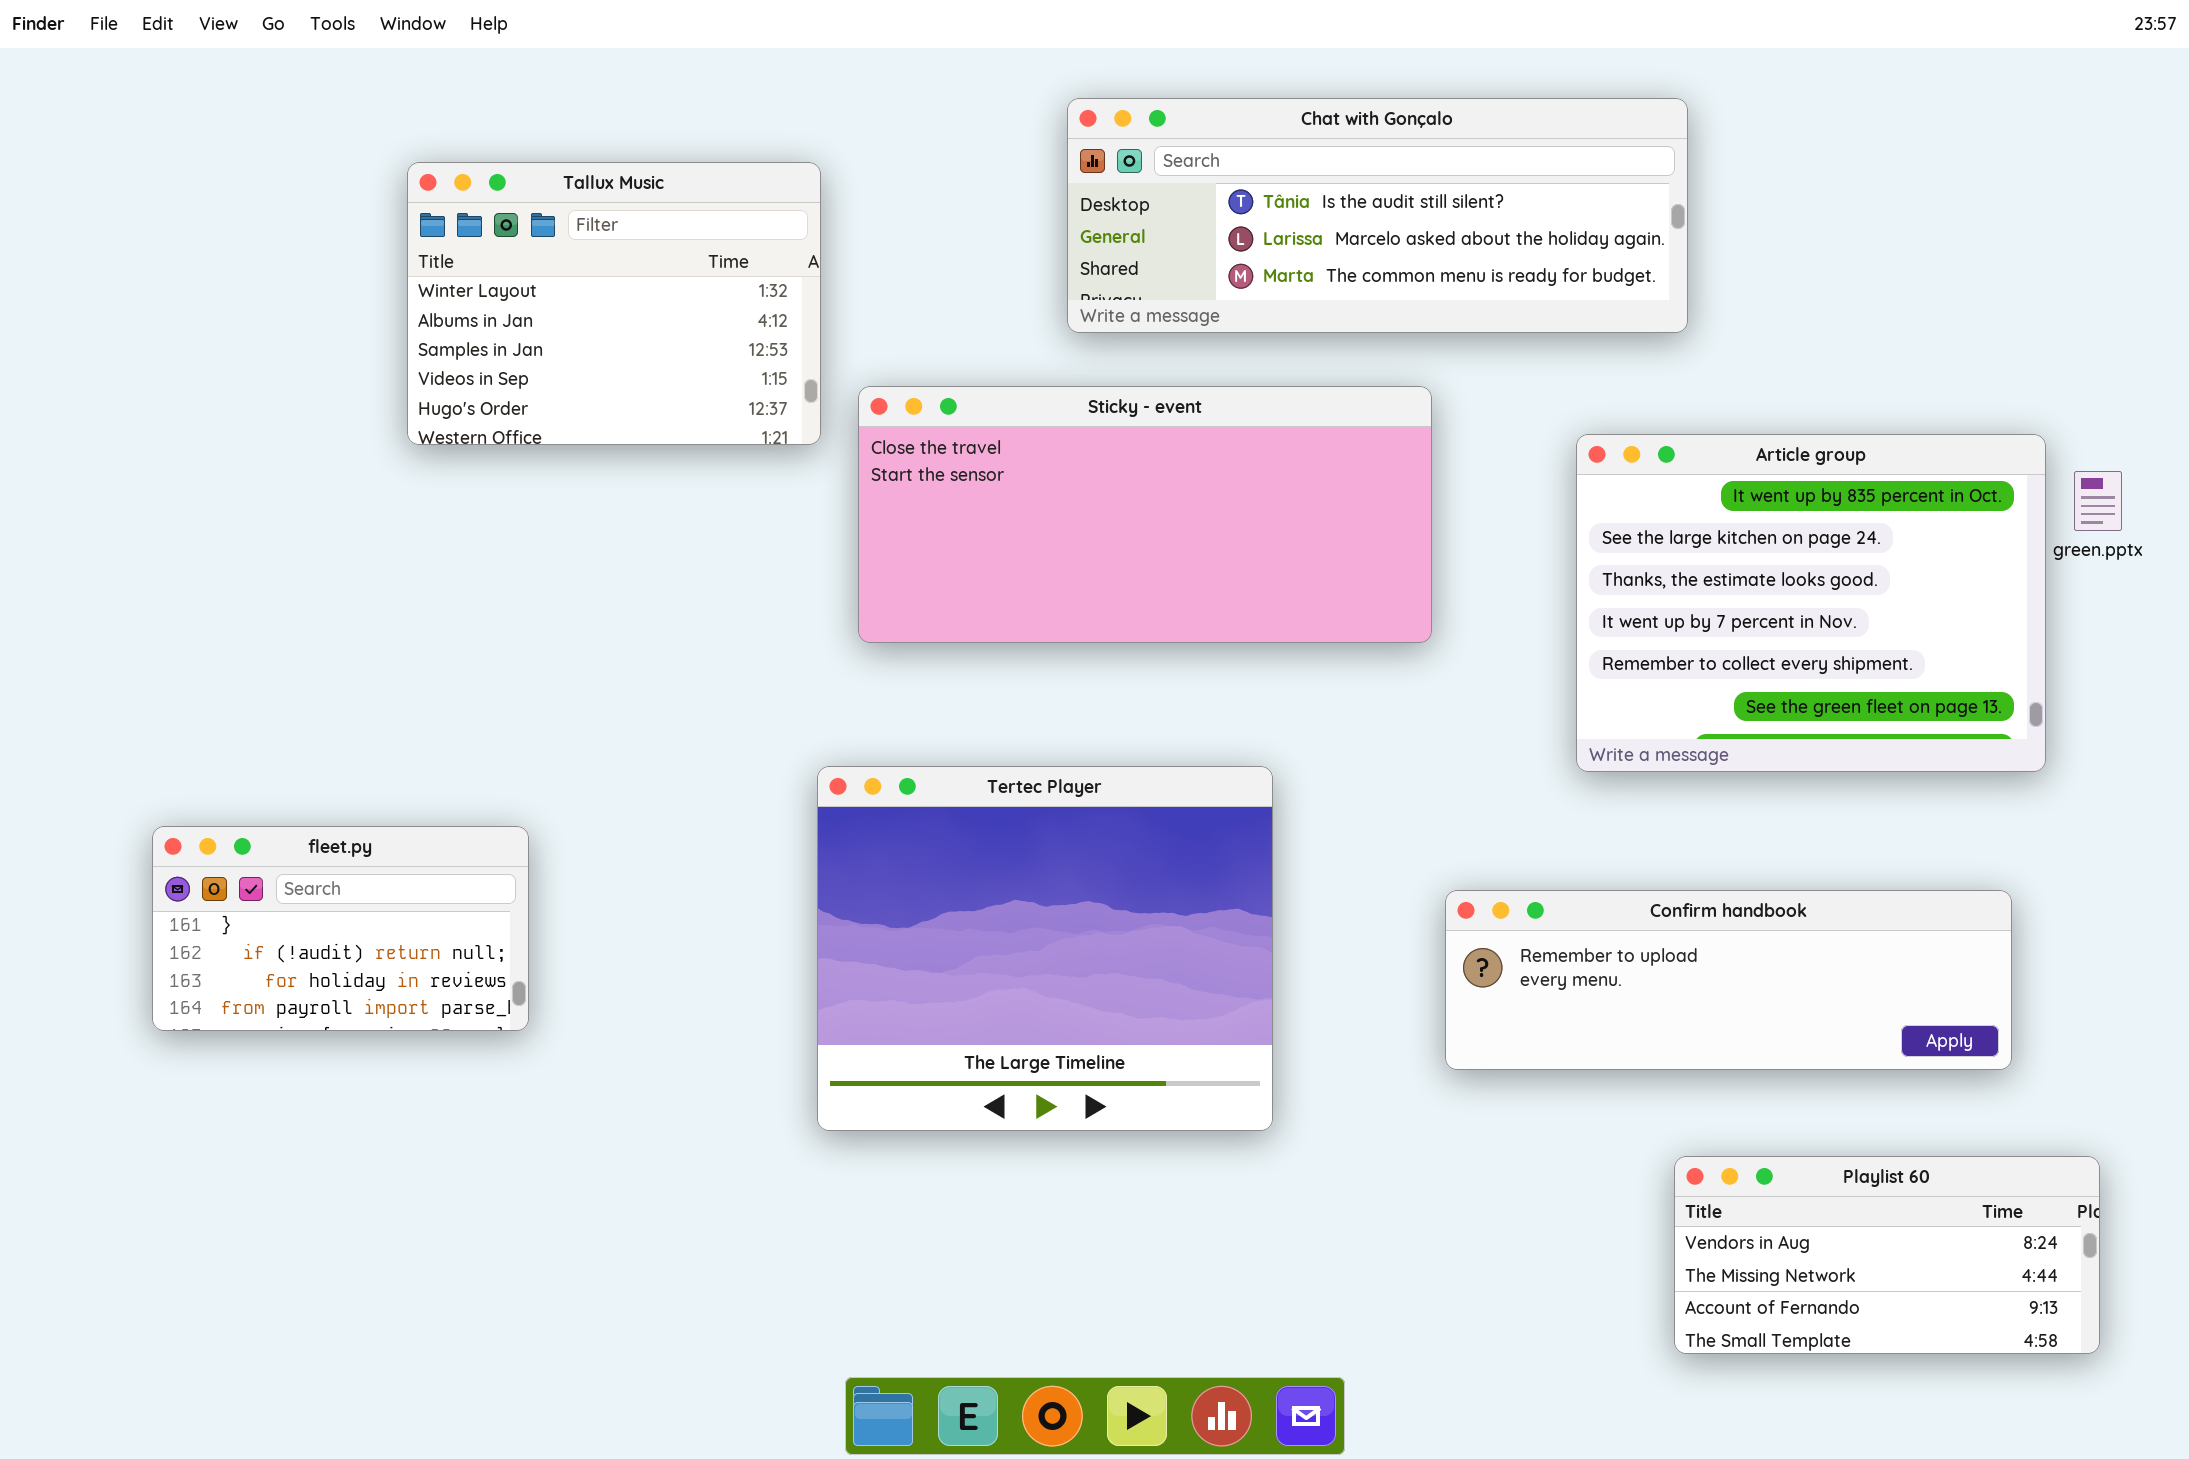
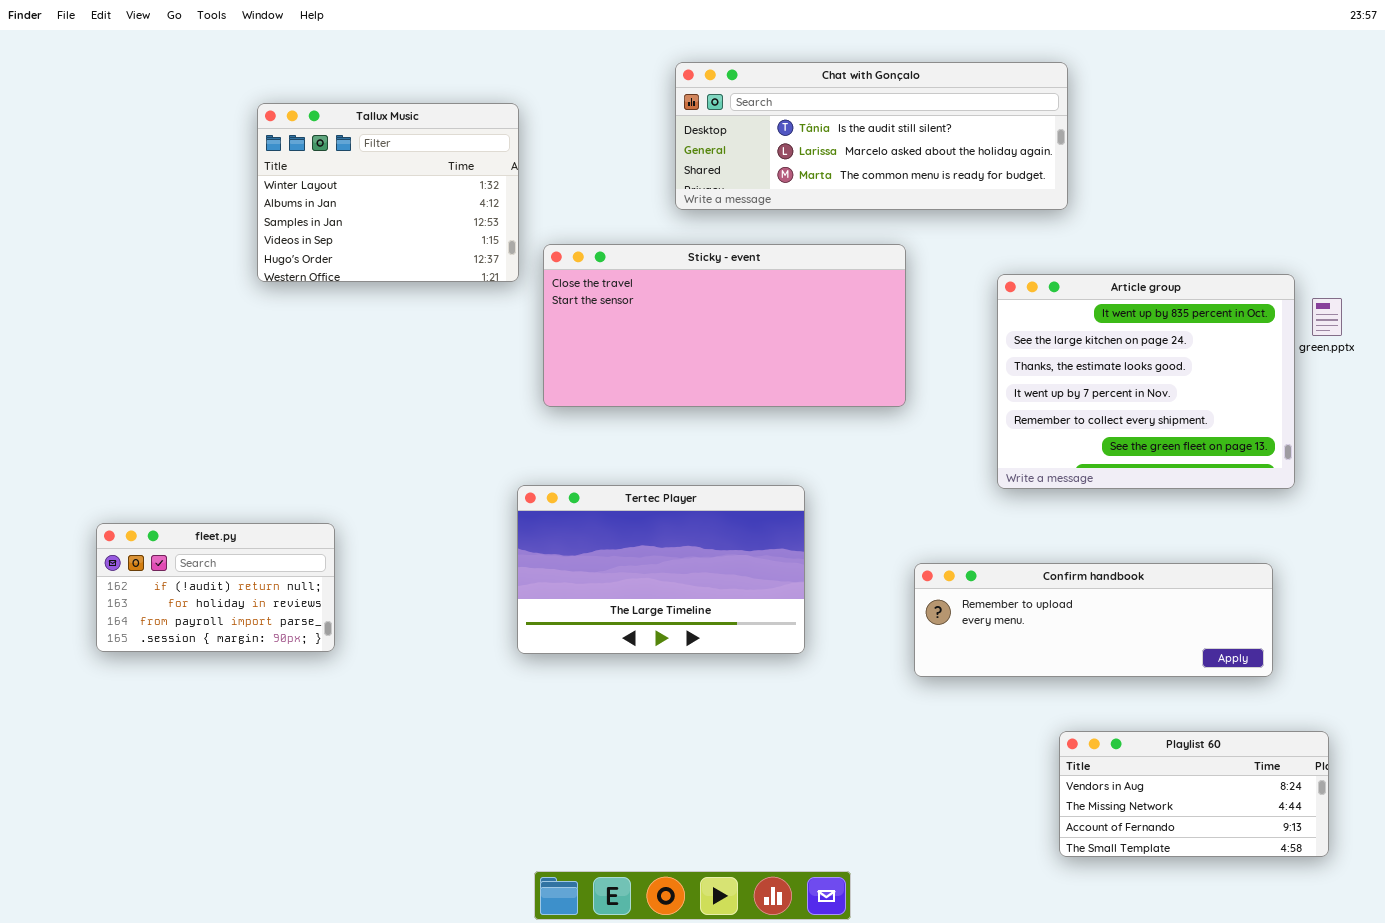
Tertec Player: [817,766,1273,1131] -> [517,485,805,654], resized
fleet.py: [152,826,529,1031] -> [96,523,335,652], scrolled down 1 row

